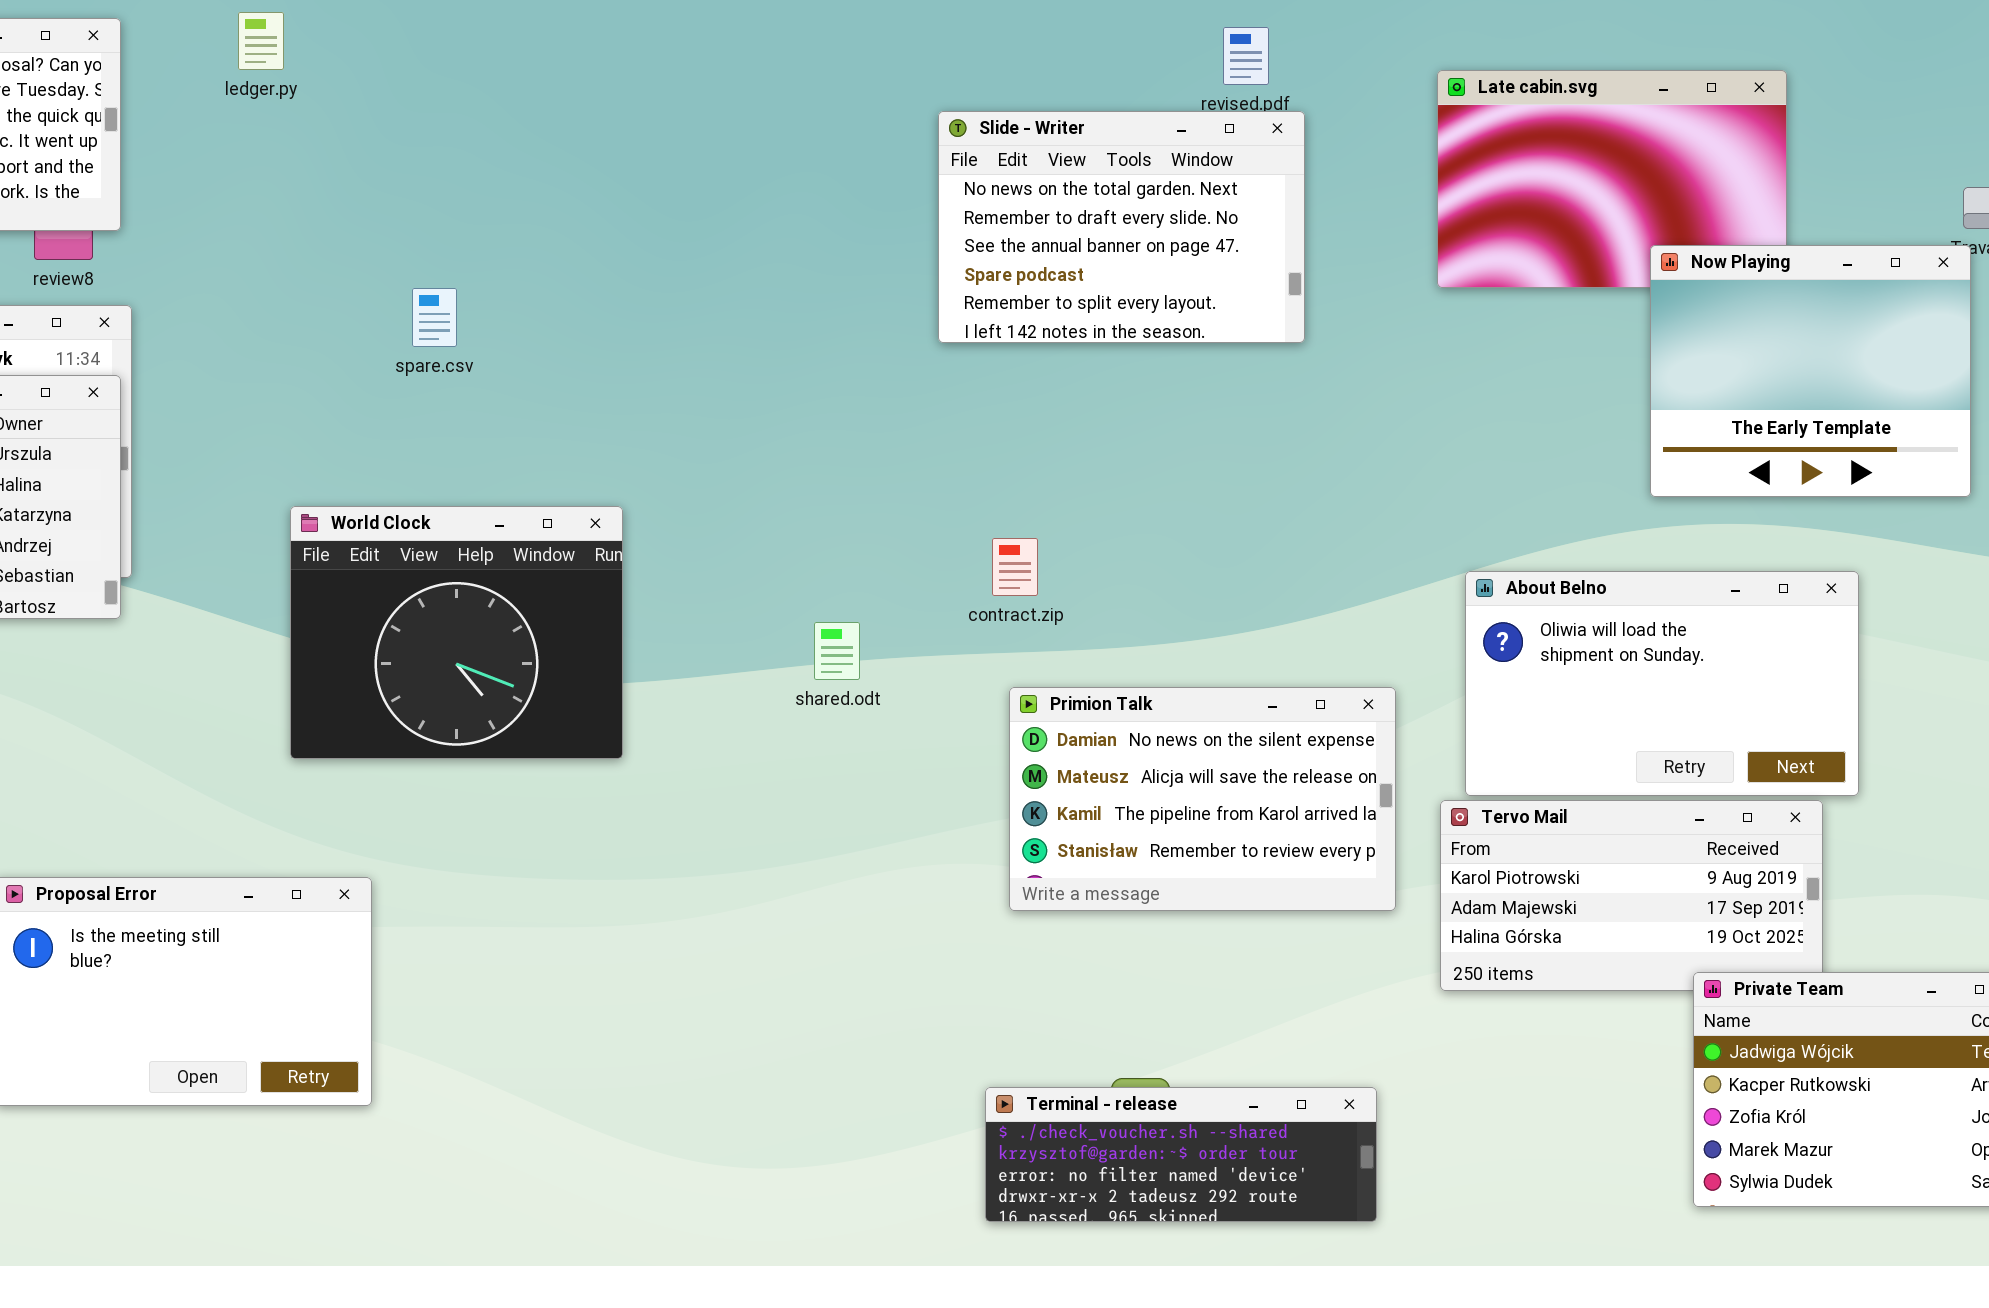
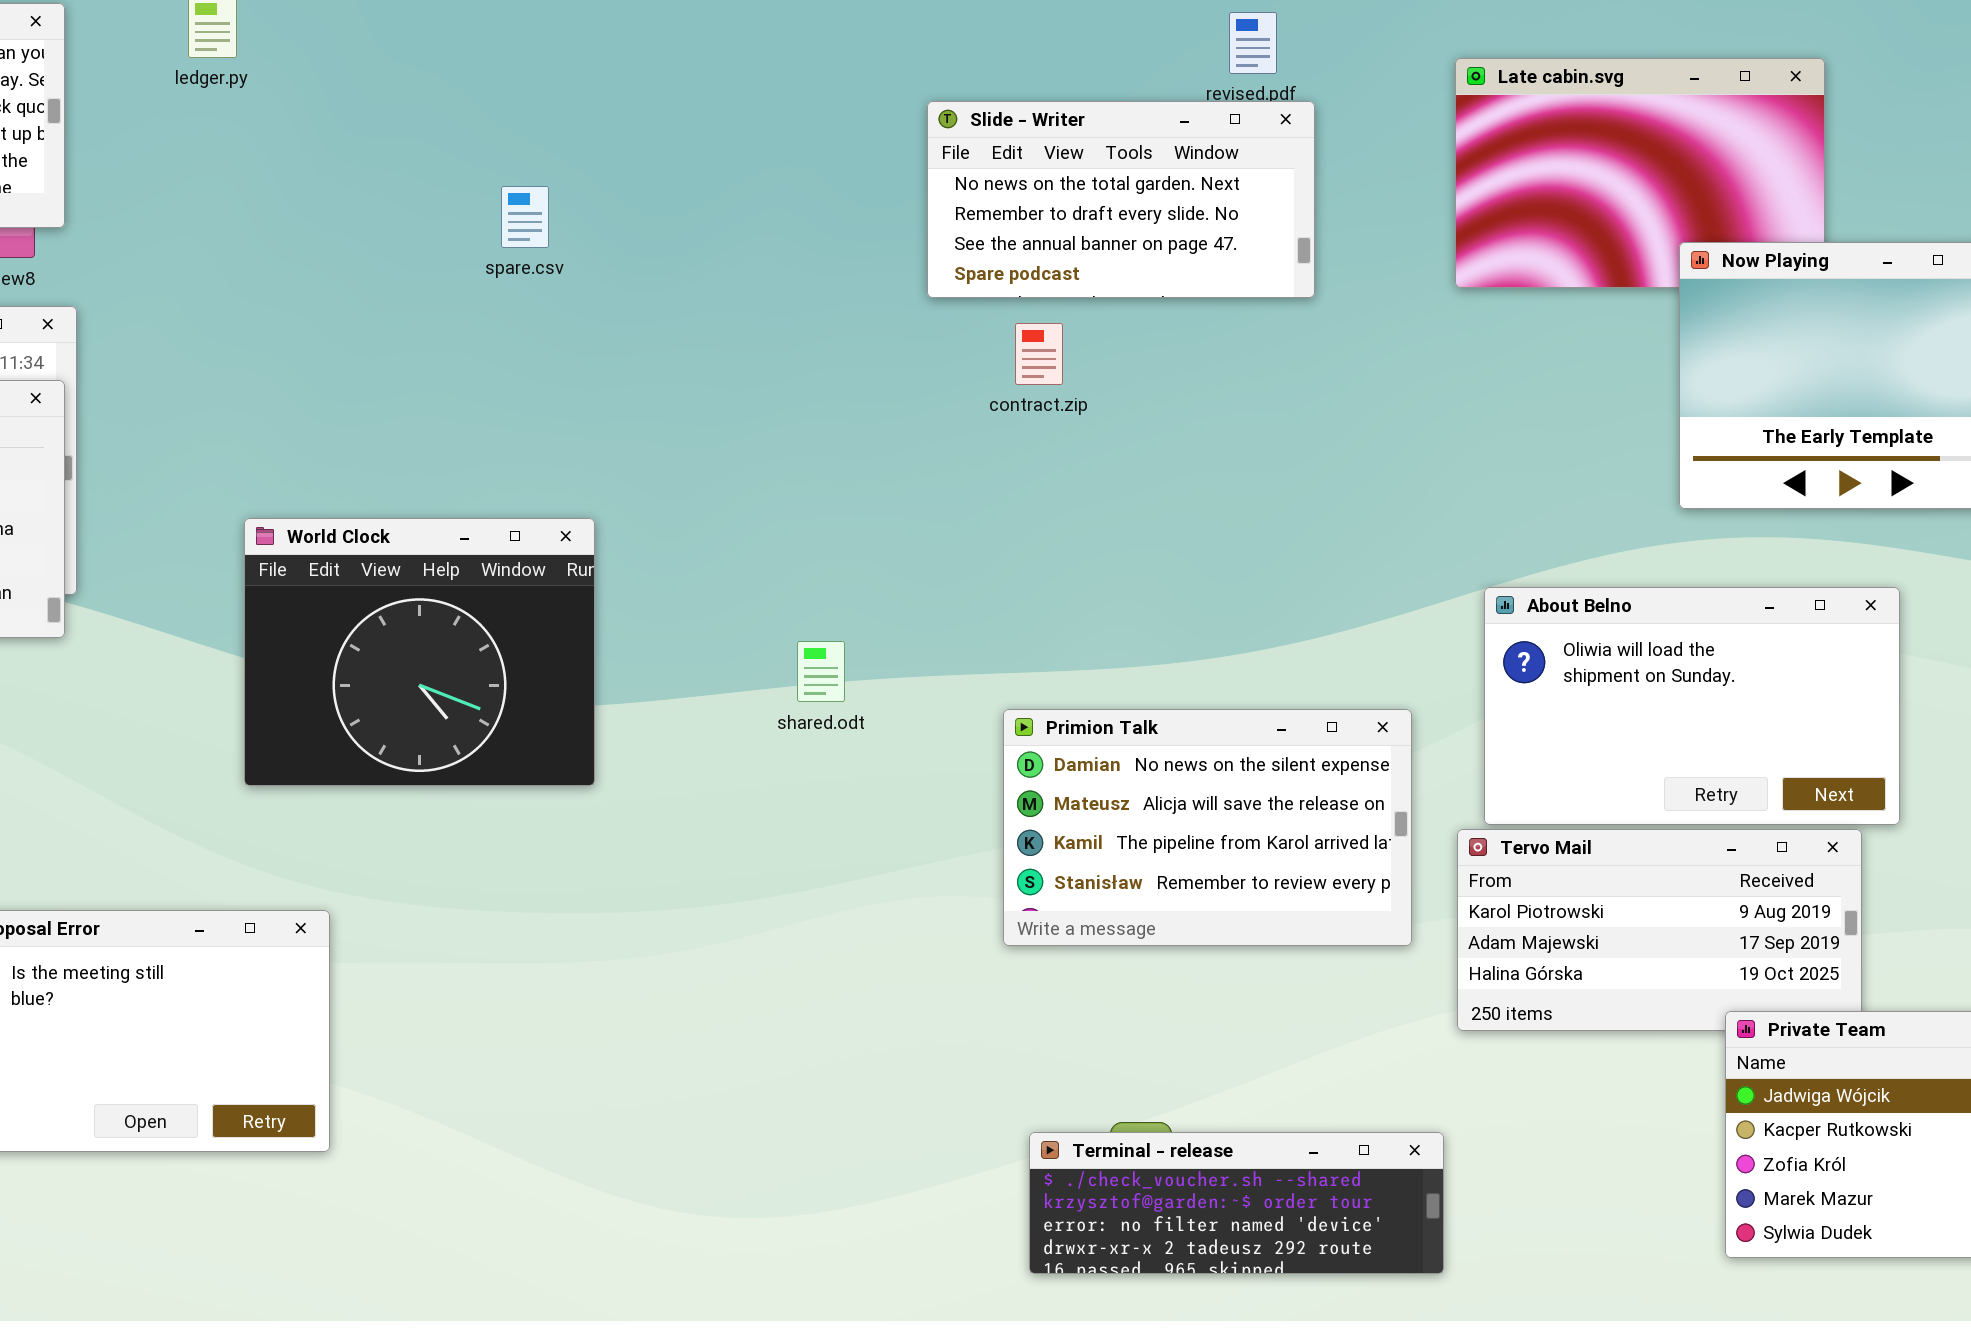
Slide - Writer: [938,111,1305,343] -> [927,101,1315,298], resized
spare.csv: [412,288,457,347] -> [501,186,549,248], moved
contract.zip: [992,538,1038,596] -> [1015,323,1063,385], moved
Terminal - release: [985,1087,1377,1222] -> [1029,1132,1444,1274], moved

